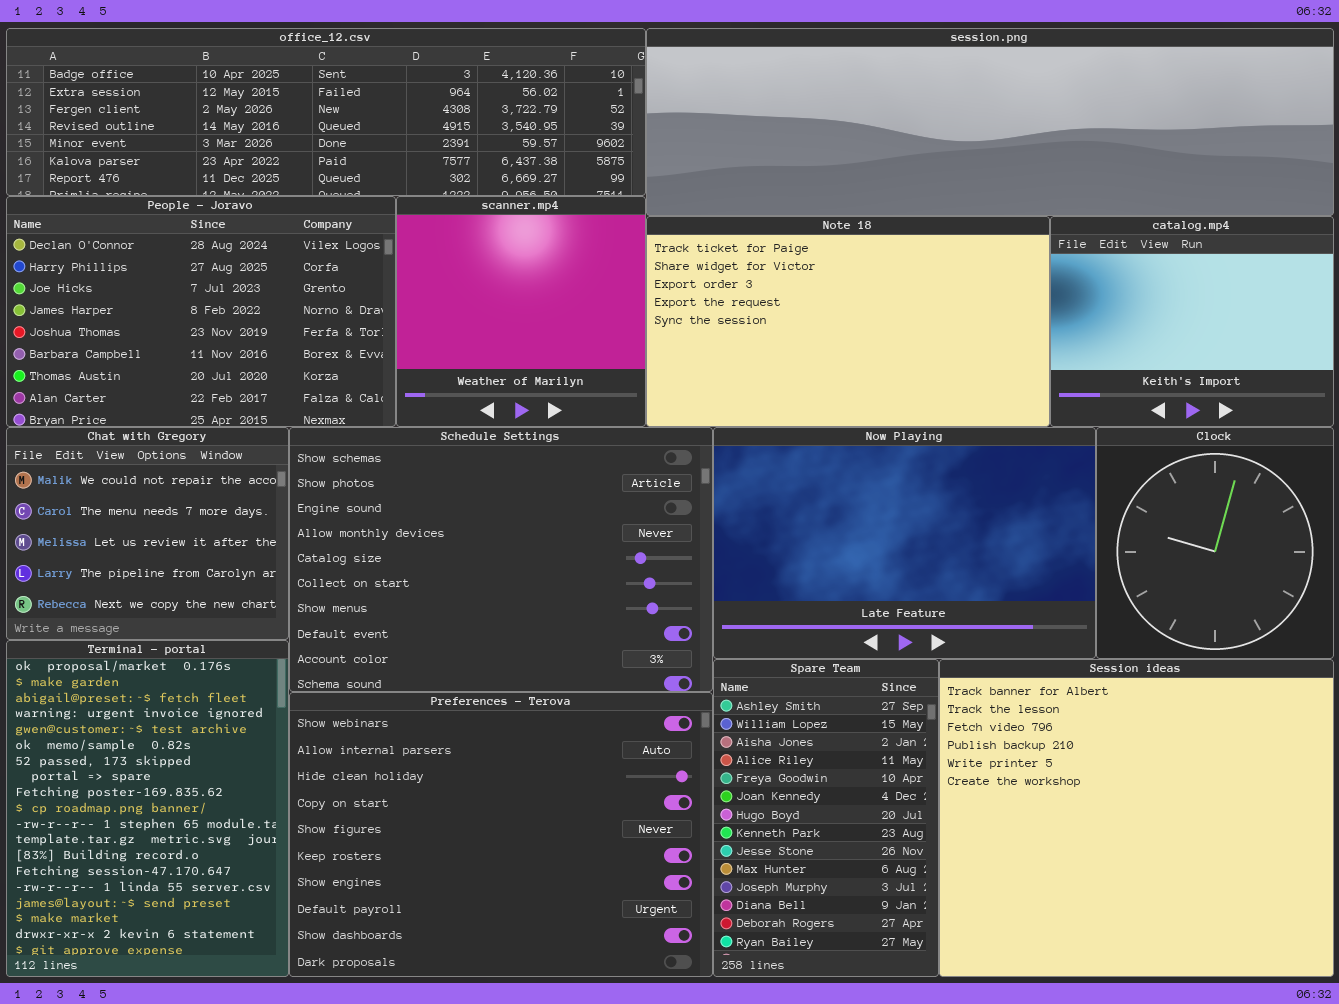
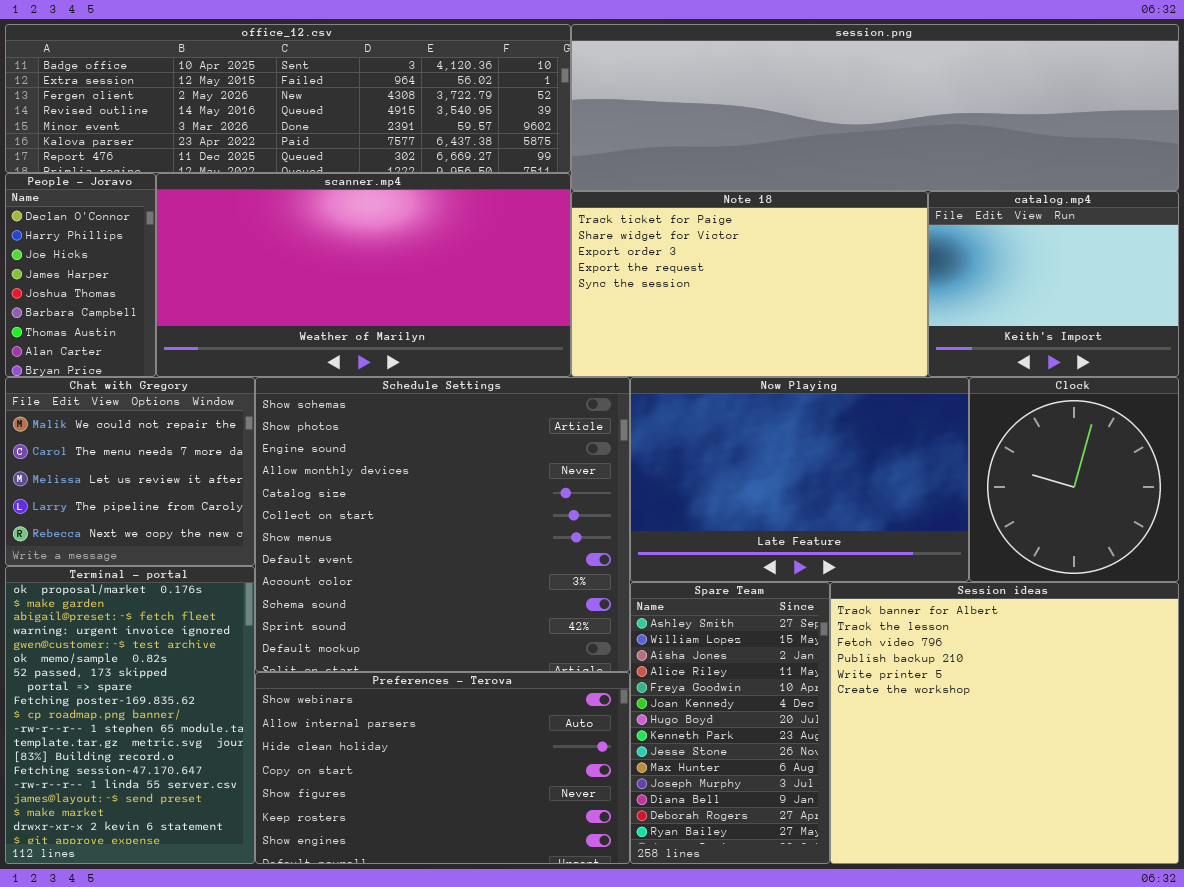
People - Joravo: [6,196,396,427] -> [5,173,156,377], resized
scanner.mp4: [396,196,646,427] -> [156,173,571,377], resized
Schedule Settings: [289,427,713,692] -> [255,377,630,672], resized
Preferences - Terova: [289,692,713,977] -> [255,672,630,864], resized

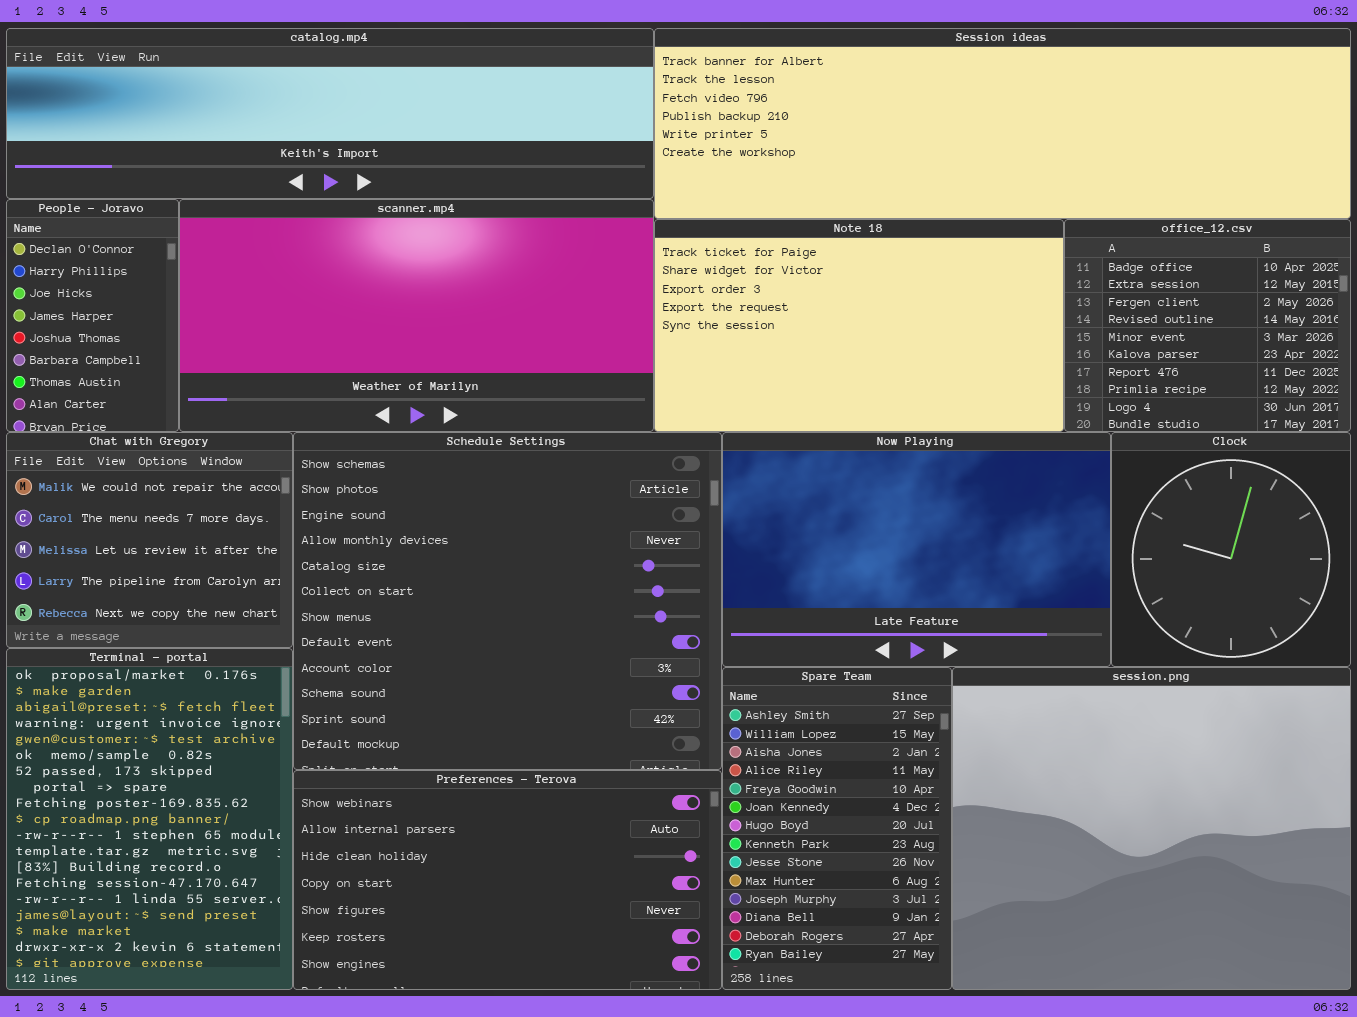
office_12.csv: [5,24,571,173] -> [1064,219,1351,432], moved, resized
session.png: [571,24,1179,191] -> [952,667,1351,990], moved, resized
catalog.mp4: [928,191,1179,377] -> [6,28,654,199], moved, resized
Session ideas: [830,582,1179,864] -> [654,28,1351,219], moved, resized

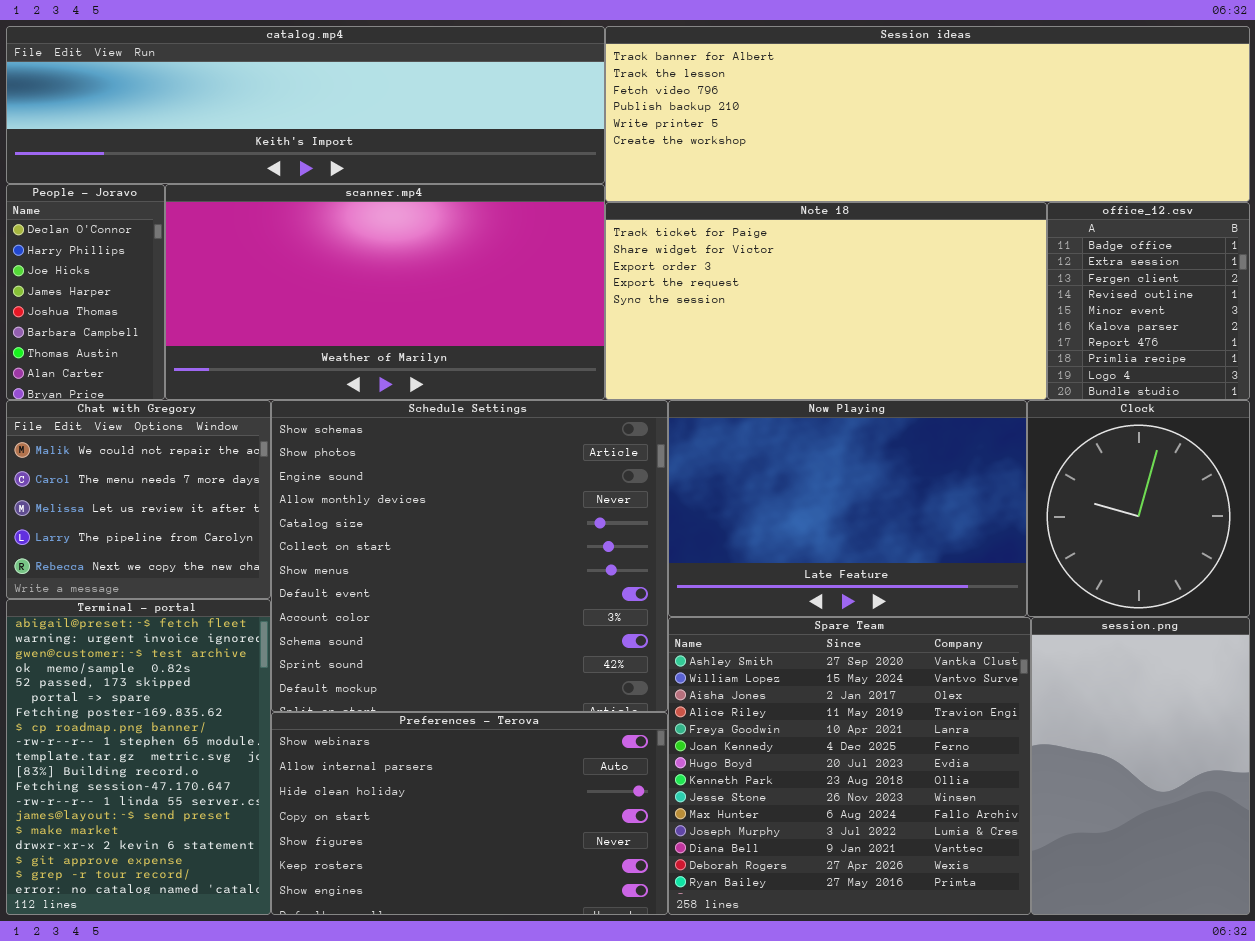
Note 18: [654,219,1064,432] -> [605,202,1047,400], resized
office_12.csv: [1064,219,1351,432] -> [1047,202,1250,400], resized
Terminal - portal: [6,648,293,990] -> [6,599,271,915], scrolled down 2 rows
Spare Team: [722,667,952,990] -> [668,617,1031,915], resized
session.png: [952,667,1351,990] -> [1031,617,1250,915], resized

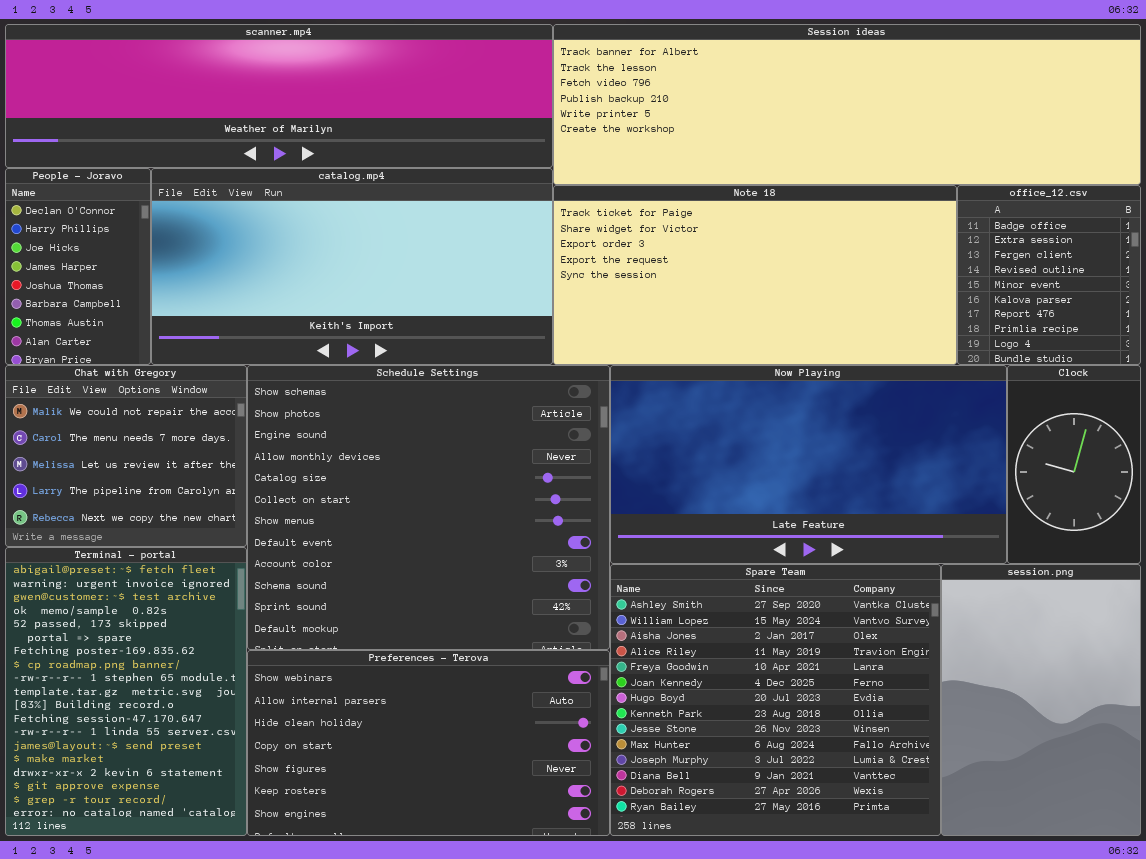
catalog.mp4: [6,26,605,184] -> [151,168,553,365], moved, resized
scanner.mp4: [165,184,605,400] -> [5,24,553,168], moved, resized
Now Playing: [668,400,1027,617] -> [610,365,1007,564], resized
Clock: [1027,400,1250,617] -> [1007,365,1141,564], resized

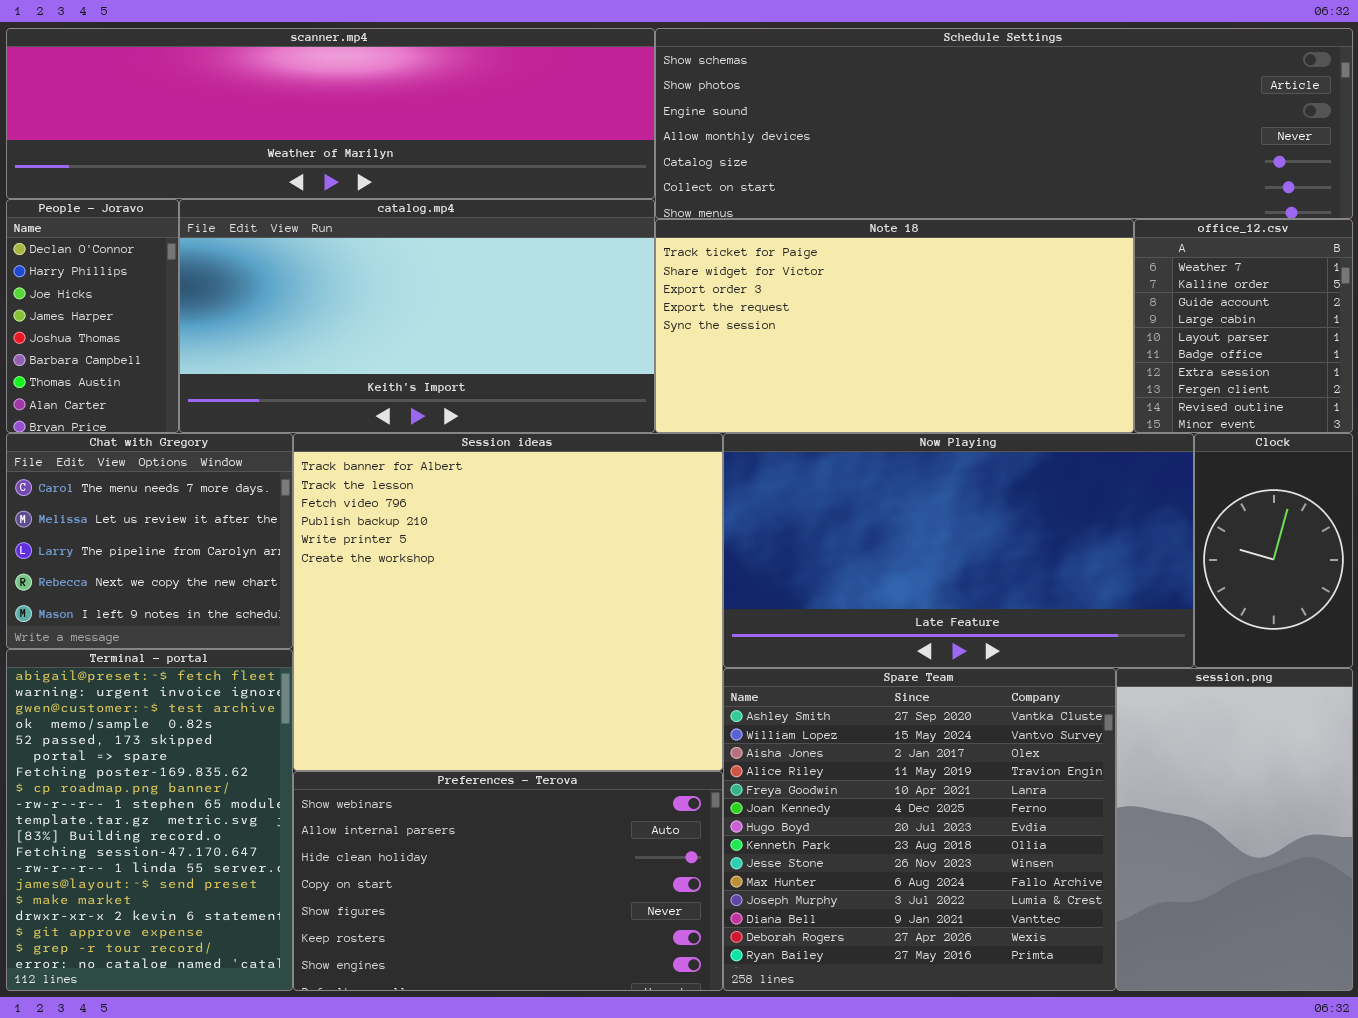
Session ideas: [553,24,1141,185] -> [293,433,723,771], moved, resized
office_12.csv: [957,185,1141,365] -> [1134,219,1353,433], scrolled up 5 rows
Chat with Gregory: [5,365,247,547] -> [6,433,293,649], scrolled down 1 row
Schedule Settings: [247,365,610,650] -> [655,28,1353,219], moved, resized

